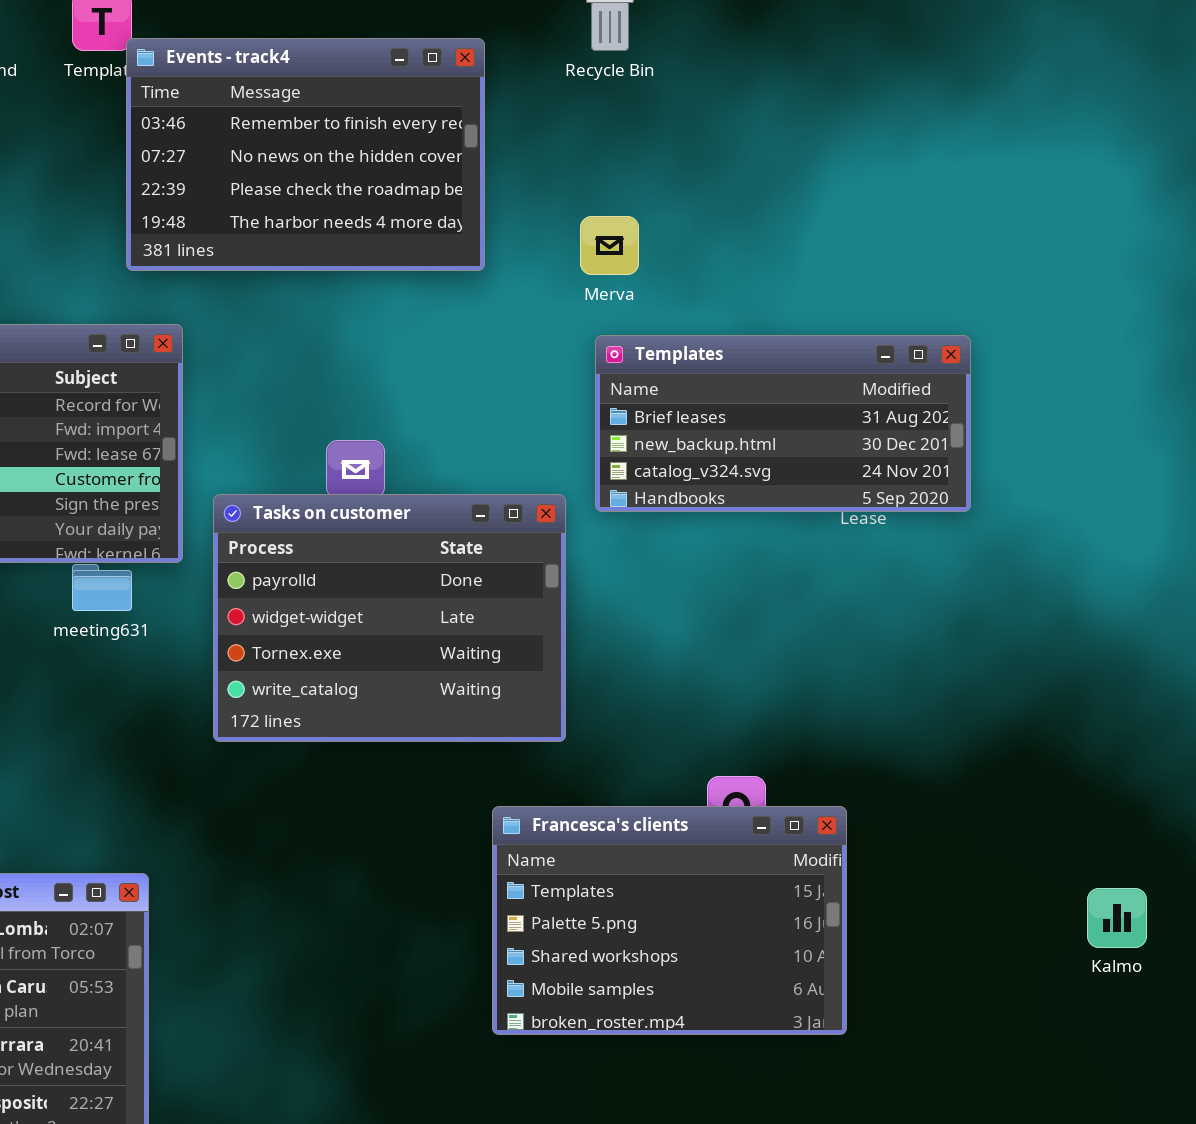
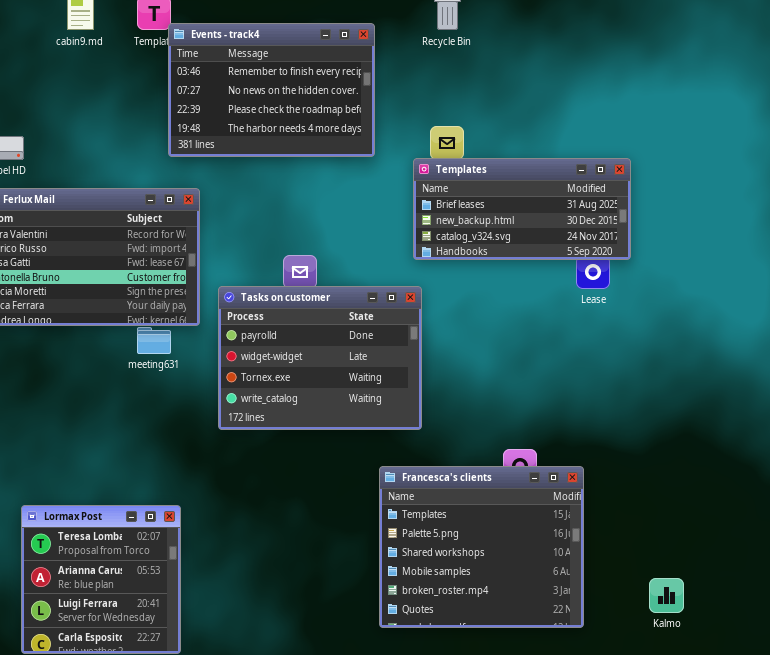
Templates: [595,335,971,512] -> [413,158,631,260], moved
Francesca's clients: [492,806,847,1035] -> [379,466,584,628], resized
Kalmo: [1087,888,1147,948] -> [649,578,684,613], moved

